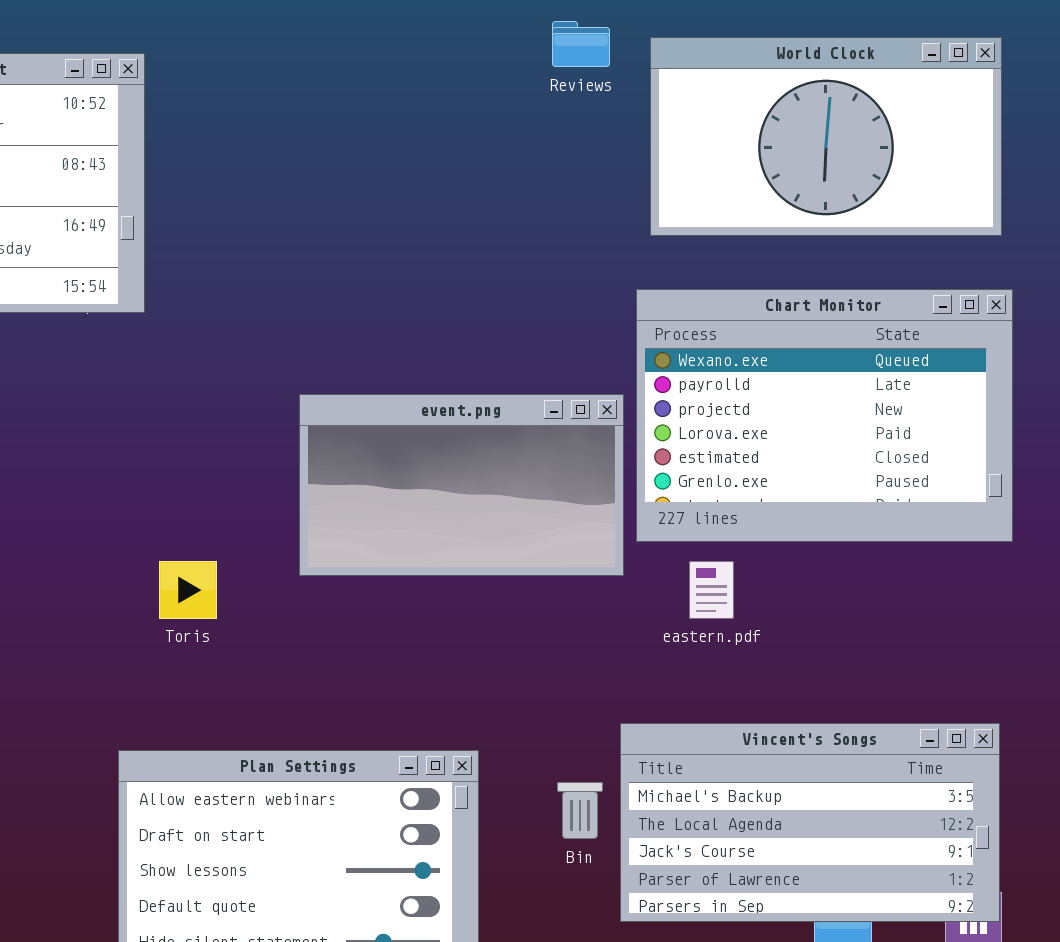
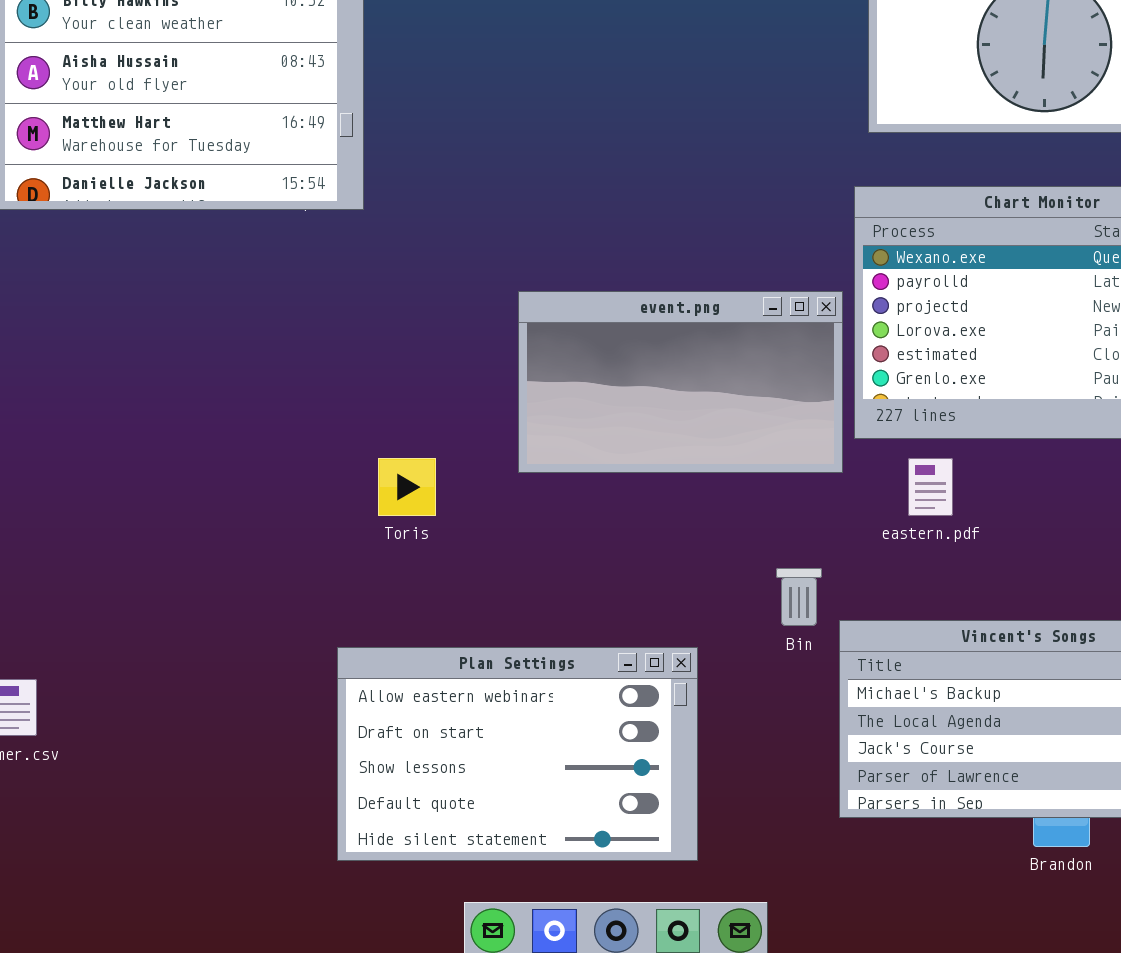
Bin: [557,782,603,839] -> [776,568,822,626], moved

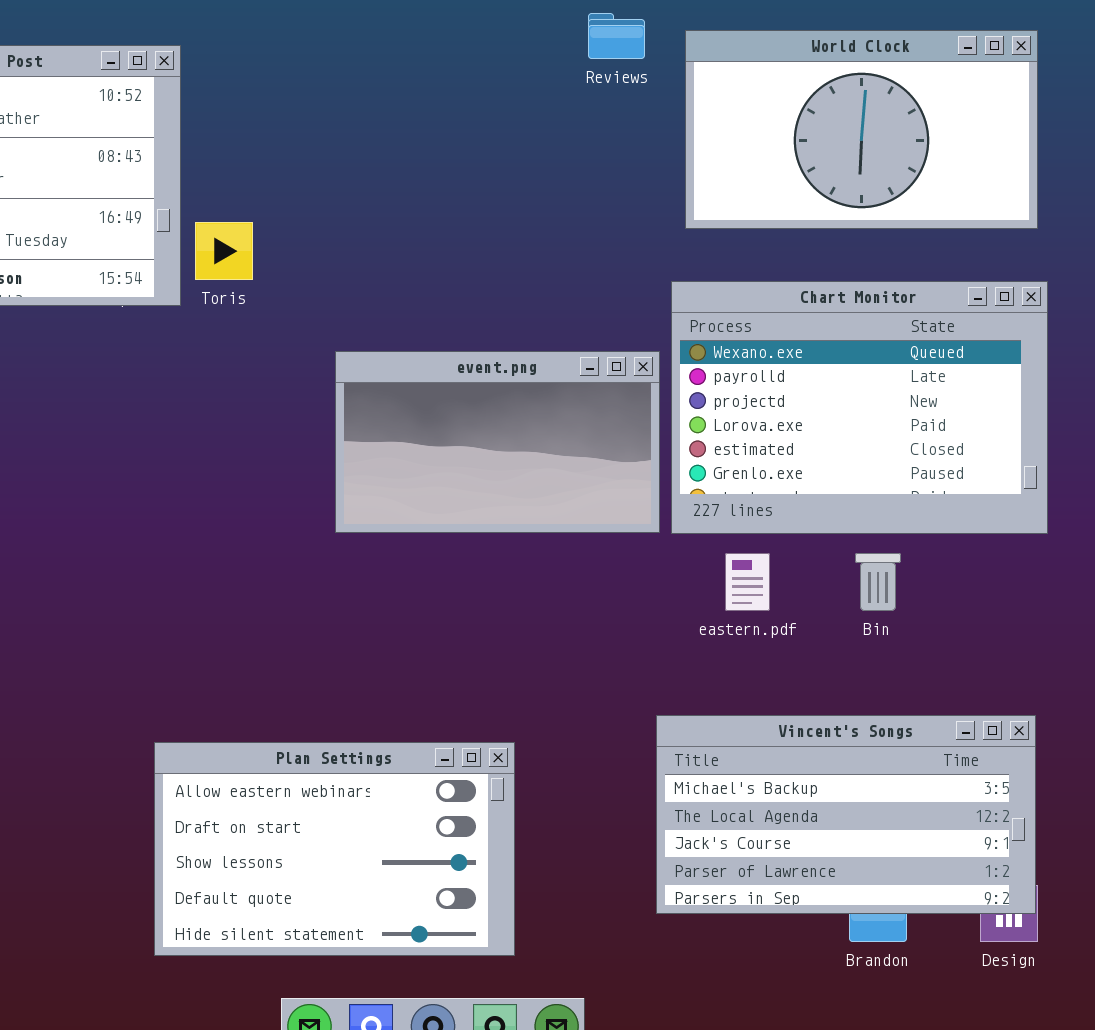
event.png: [518,291,843,473] -> [335,351,660,533], moved
Toris: [378,458,436,516] -> [195,222,253,280], moved
Bin: [776,568,822,626] -> [855,553,901,611], moved

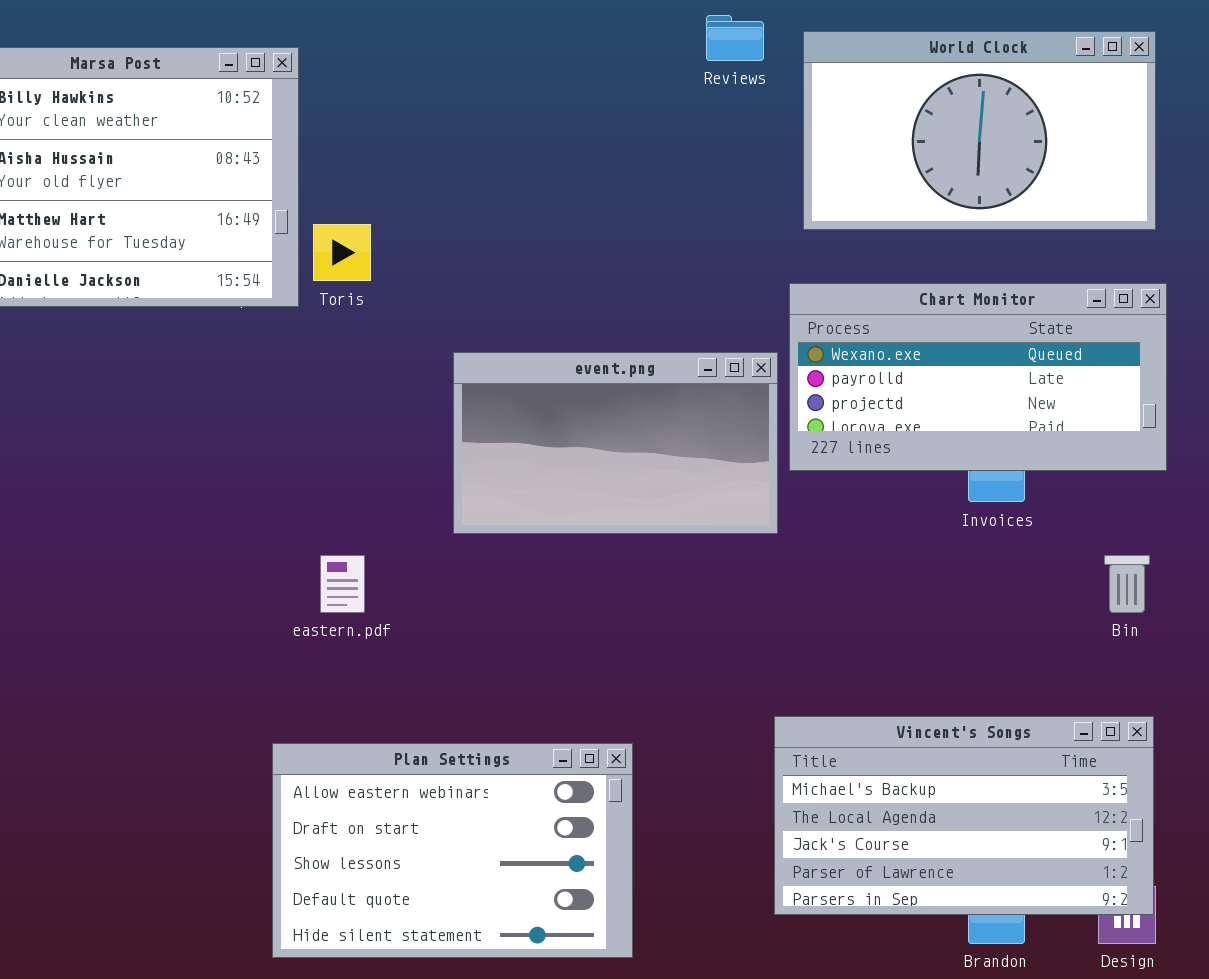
Chart Monitor: [671,281,1048,534] -> [789,283,1167,471], resized
eastern.pdf: [725,553,770,611] -> [320,555,365,613], moved
Bin: [855,553,901,611] -> [1104,555,1150,613], moved

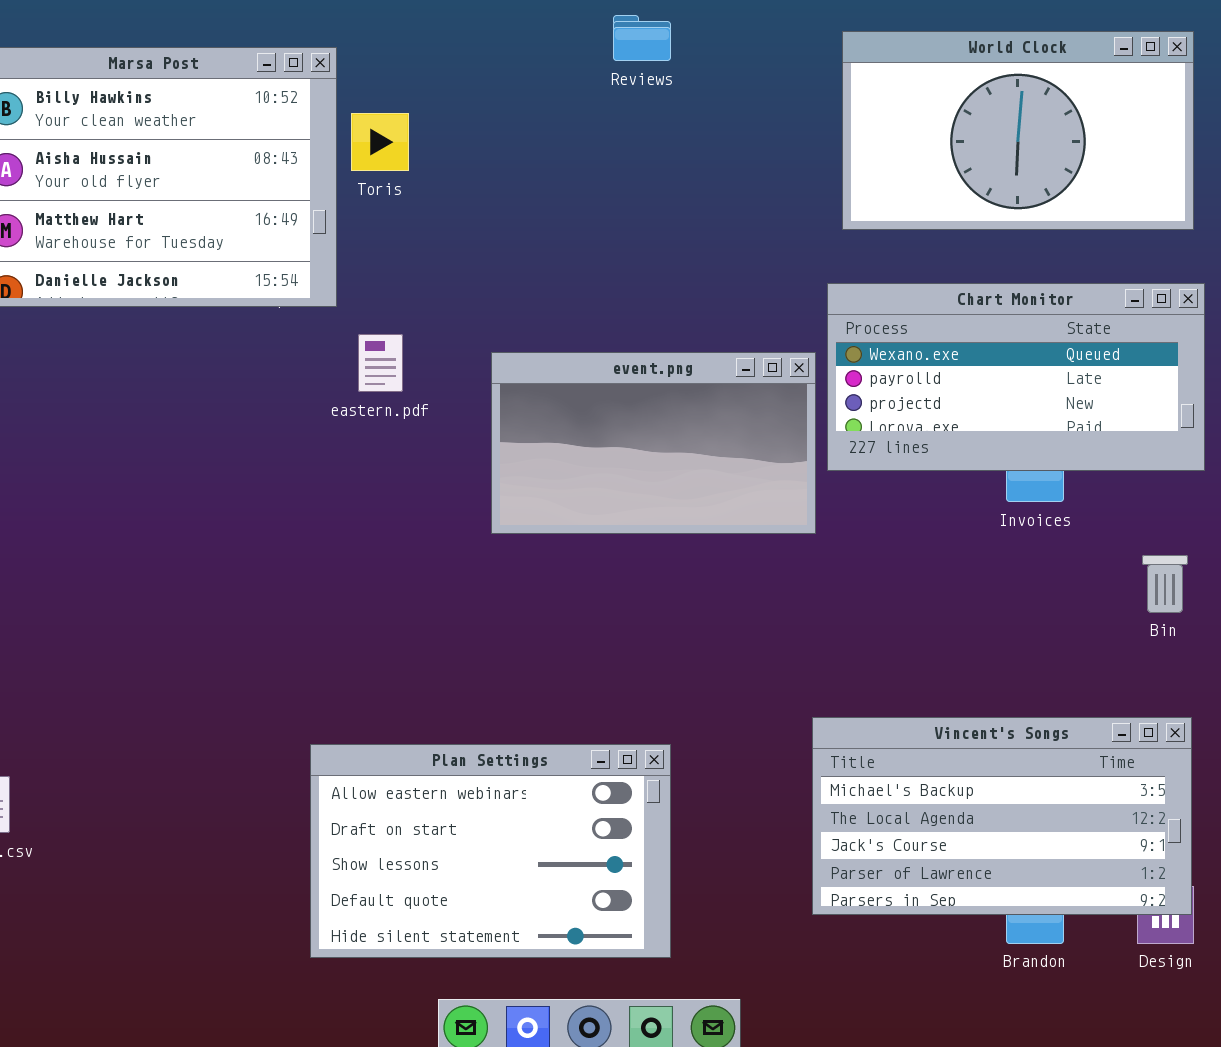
Reviews: [706,15,764,61] -> [613,15,671,61], moved
Toris: [313,224,371,281] -> [351,113,409,171], moved
eastern.pdf: [320,555,365,613] -> [358,334,403,392], moved

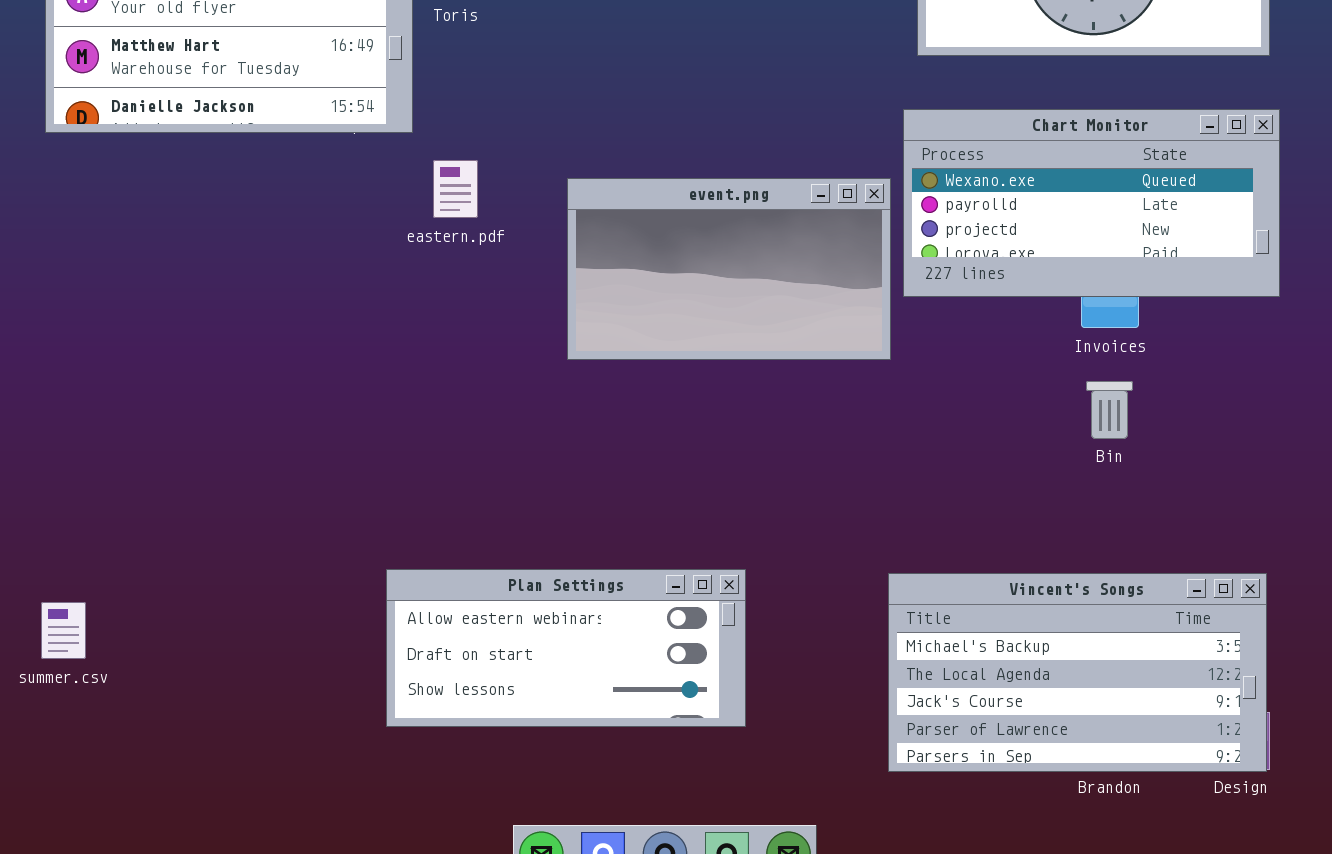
Bin: [1142,555,1188,613] -> [1086,381,1133,439], moved
Vincent's Songs: [812,717,1192,915] -> [888,573,1267,772], moved
Plan Settings: [310,744,671,958] -> [386,569,746,727], resized

